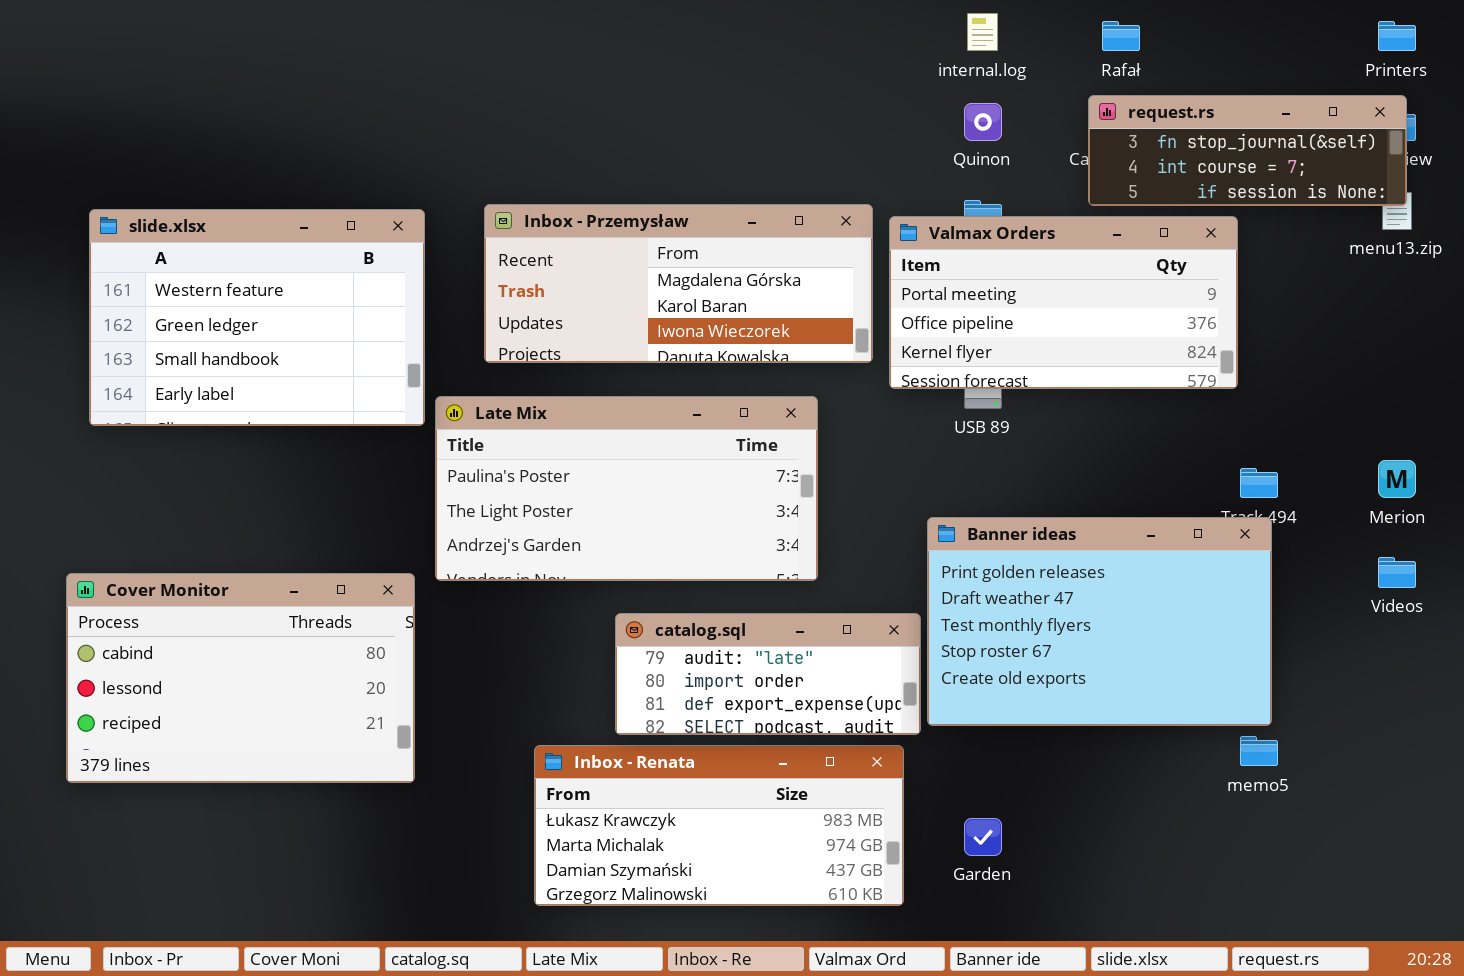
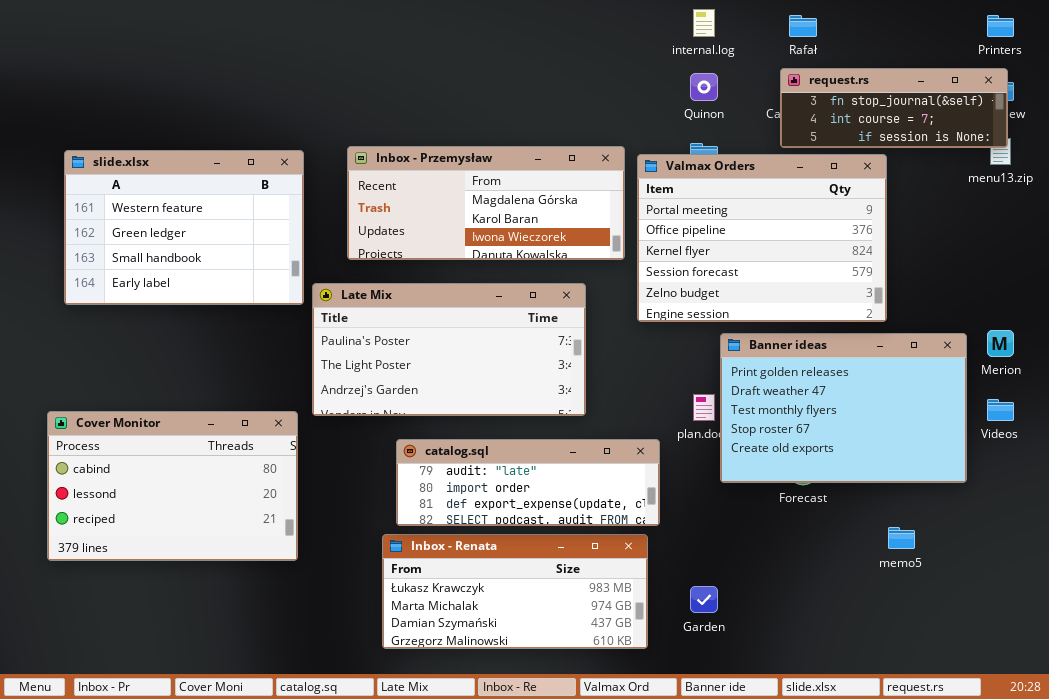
Valmax Orders: [889,216,1238,389] -> [637,154,887,322], resized
Banner ideas: [927,517,1272,726] -> [720,333,967,483], moved
catalog.sql: [615,613,921,735] -> [396,439,660,526], resized

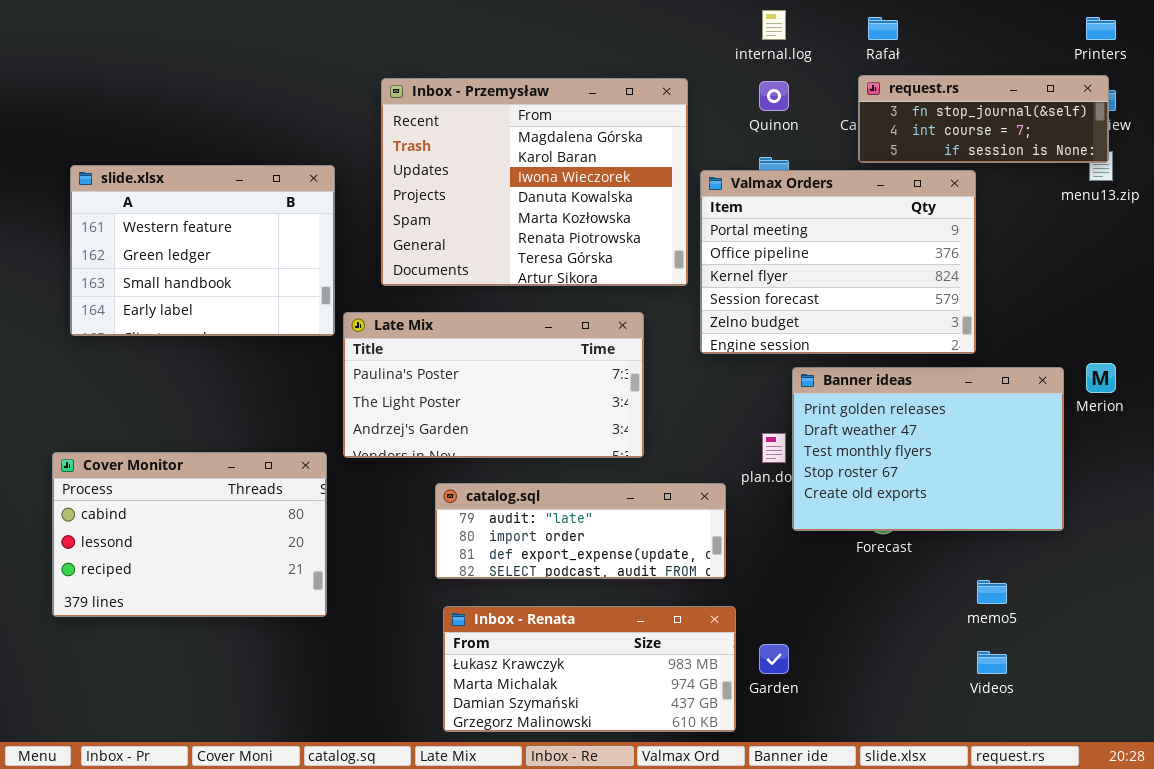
Inbox - Przemysław: [347,146,625,260] -> [381,78,688,286], resized
Videos: [987,399,1014,421] -> [977,651,1007,674], moved
Inbox - Renata: [382,534,648,649] -> [443,606,736,732], moved

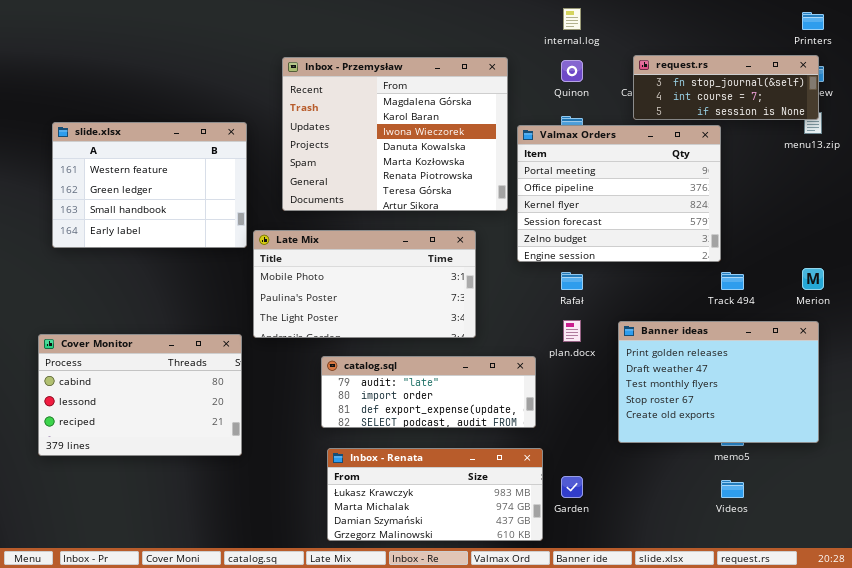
Rafał: [868,17,898,40] -> [561,272,583,290], moved
Late Mix: [343,312,644,458] -> [253,230,476,338], scrolled up 1 row
Banner ideas: [792,367,1064,531] -> [618,321,819,443], moved

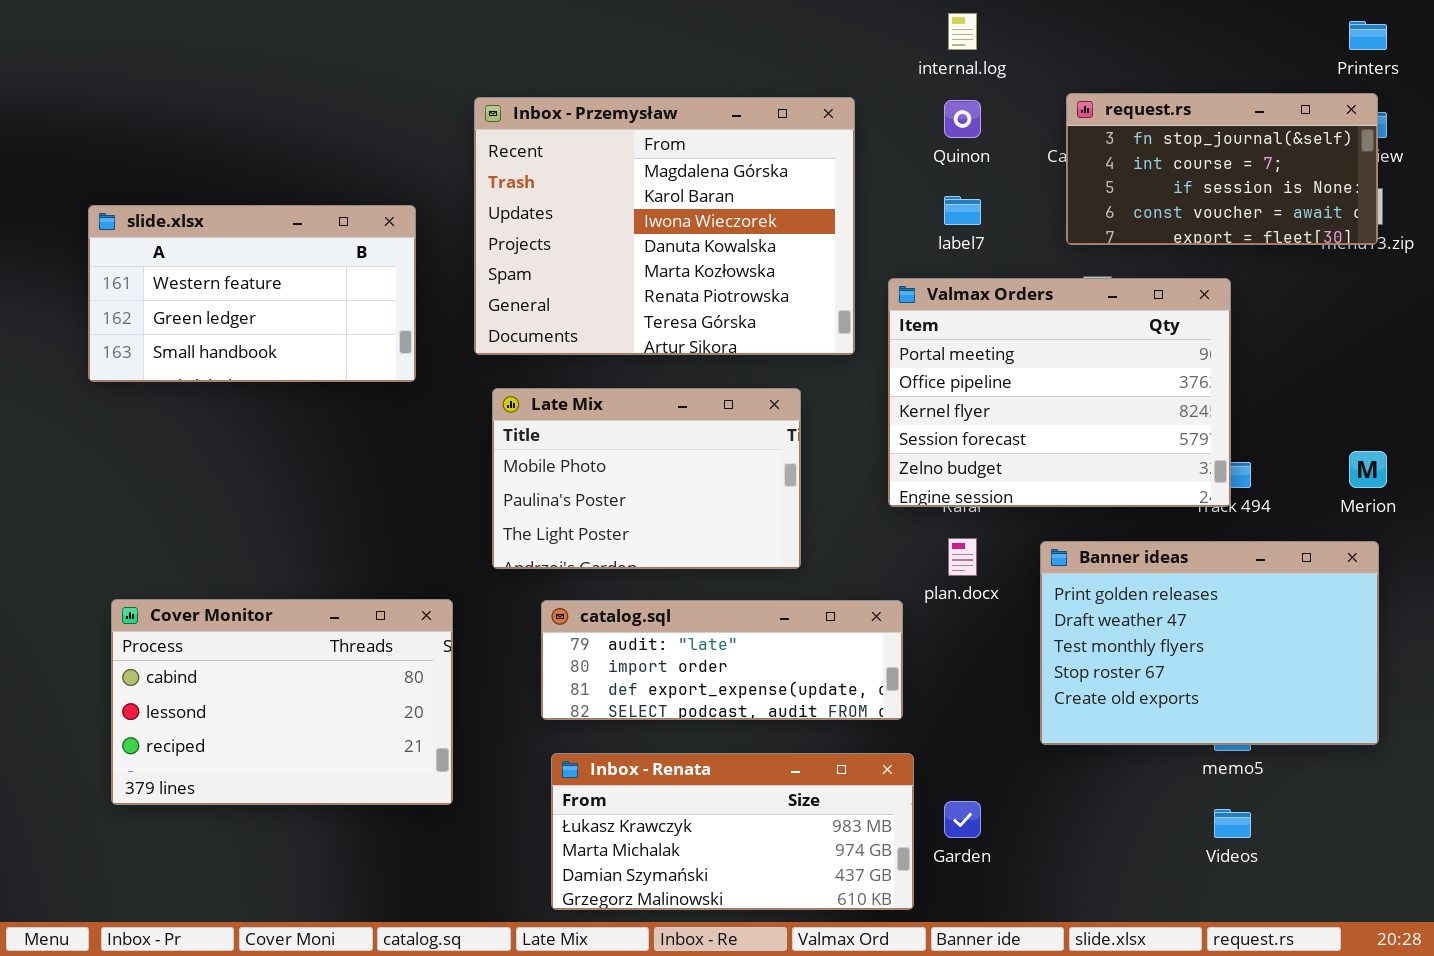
request.rs: [633,55,819,120] -> [1066,93,1378,245], resized
slide.xlsx: [52,122,247,248] -> [88,205,416,382], resized
Valmax Orders: [517,125,721,262] -> [888,278,1231,507], moved
Late Mix: [253,230,476,338] -> [492,388,801,569], resized
Cover Monitor: [38,334,242,456] -> [111,599,453,805], moved

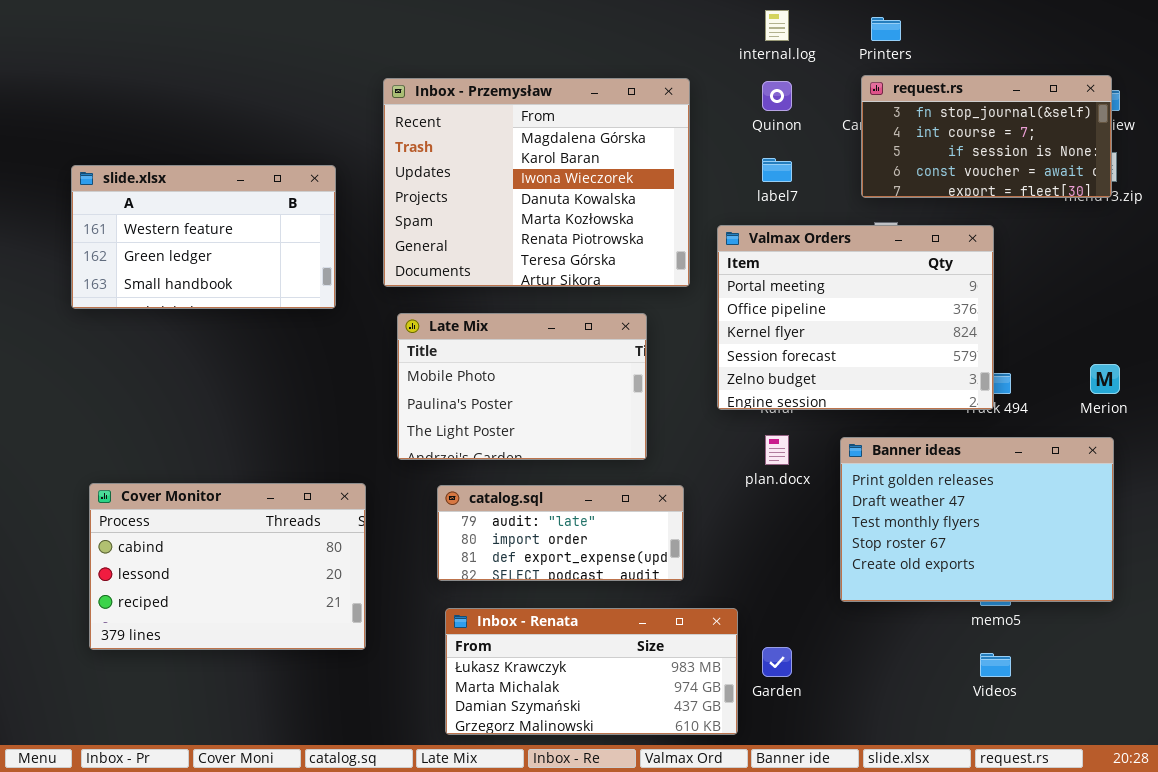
Printers: [1349,21,1387,50] -> [871,17,901,41], moved
catalog.sql: [541,600,903,720] -> [437,485,684,581], resized

